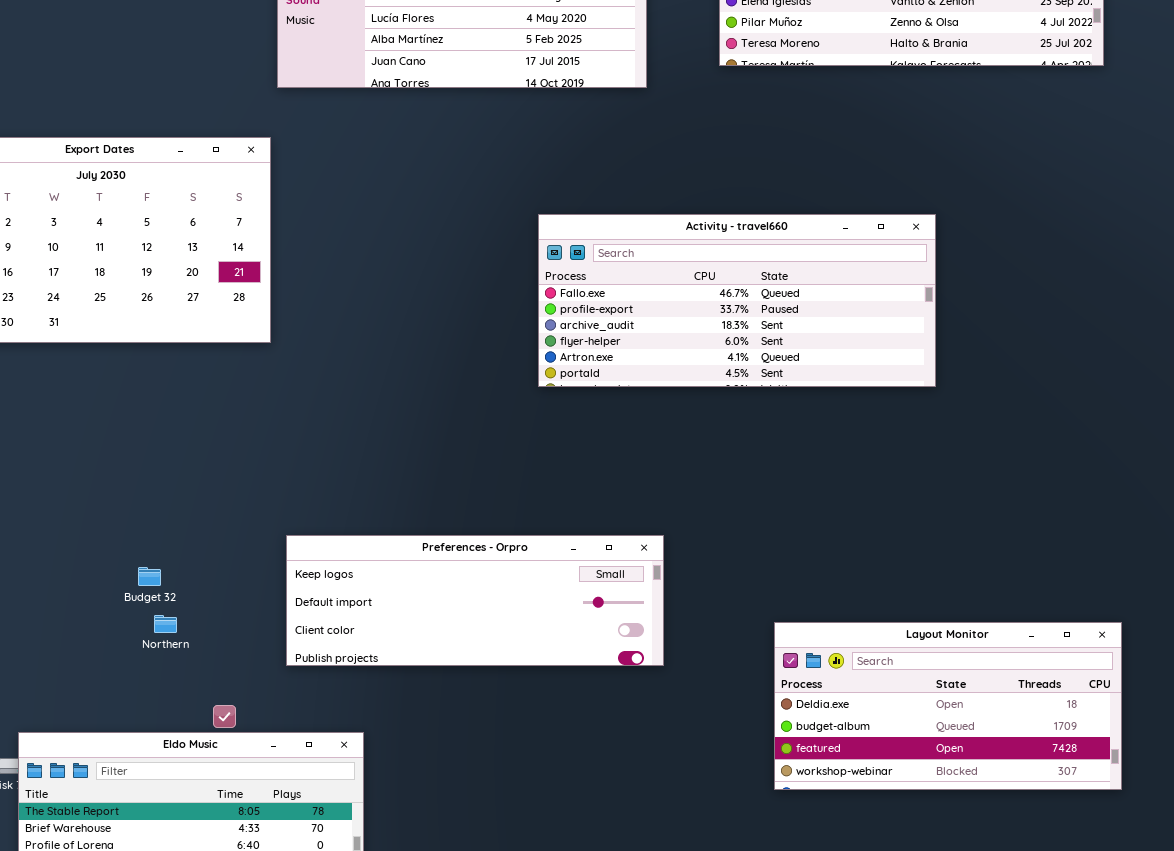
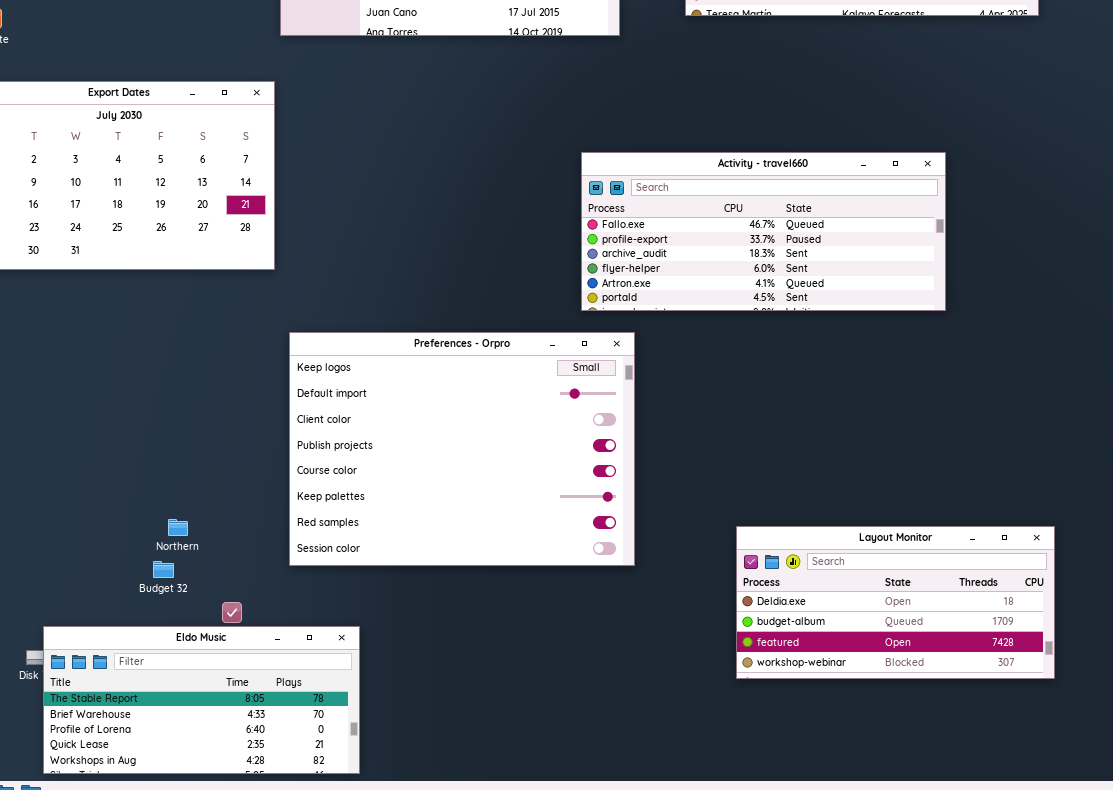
Activity - travel660: [538,214,936,387] -> [581,152,946,311], moved
Preferences - Orpro: [286,535,664,666] -> [289,332,635,566], resized
Budget 32: [138,567,161,586] -> [153,561,174,578], moved

